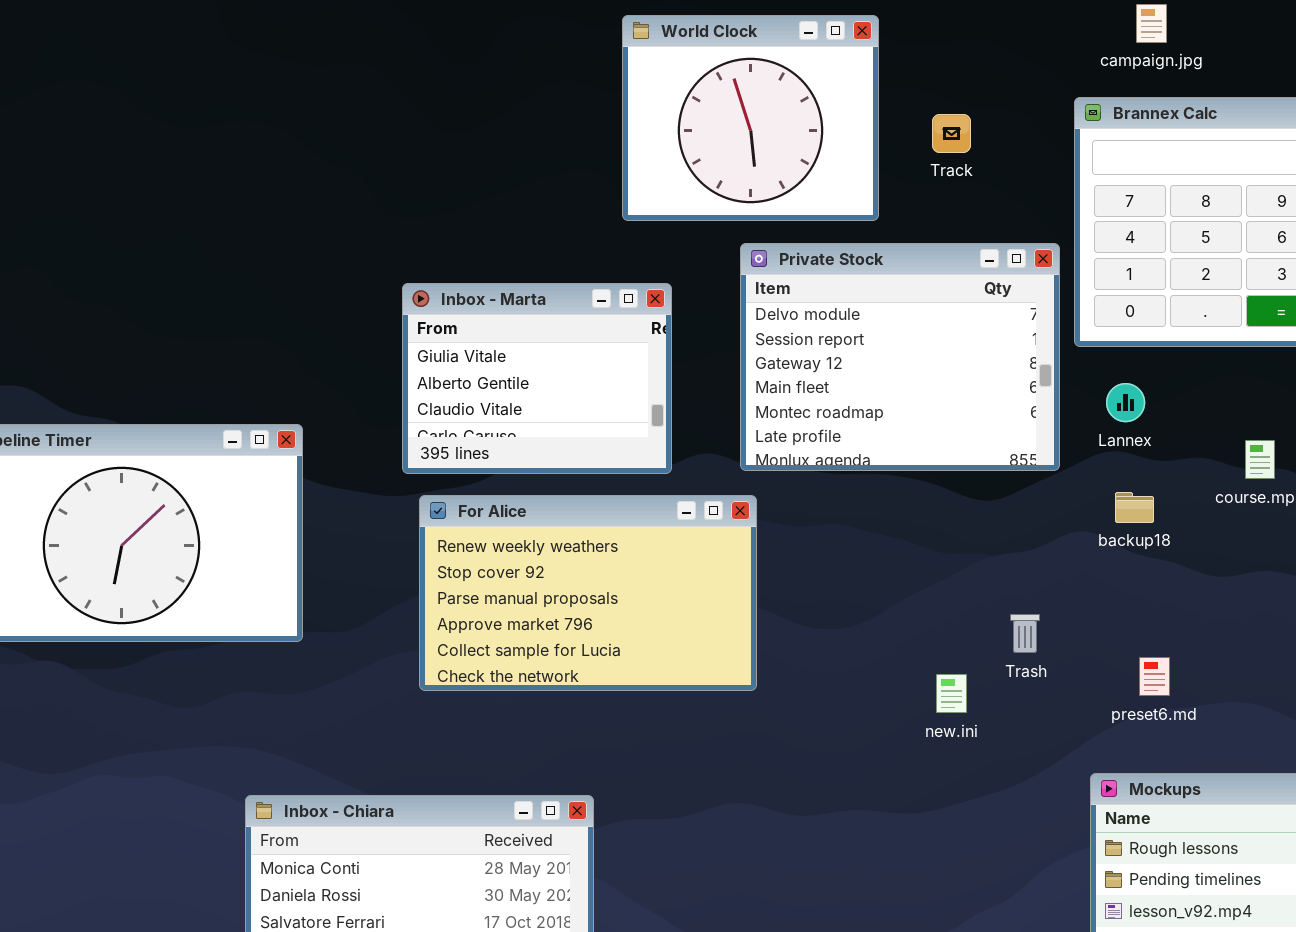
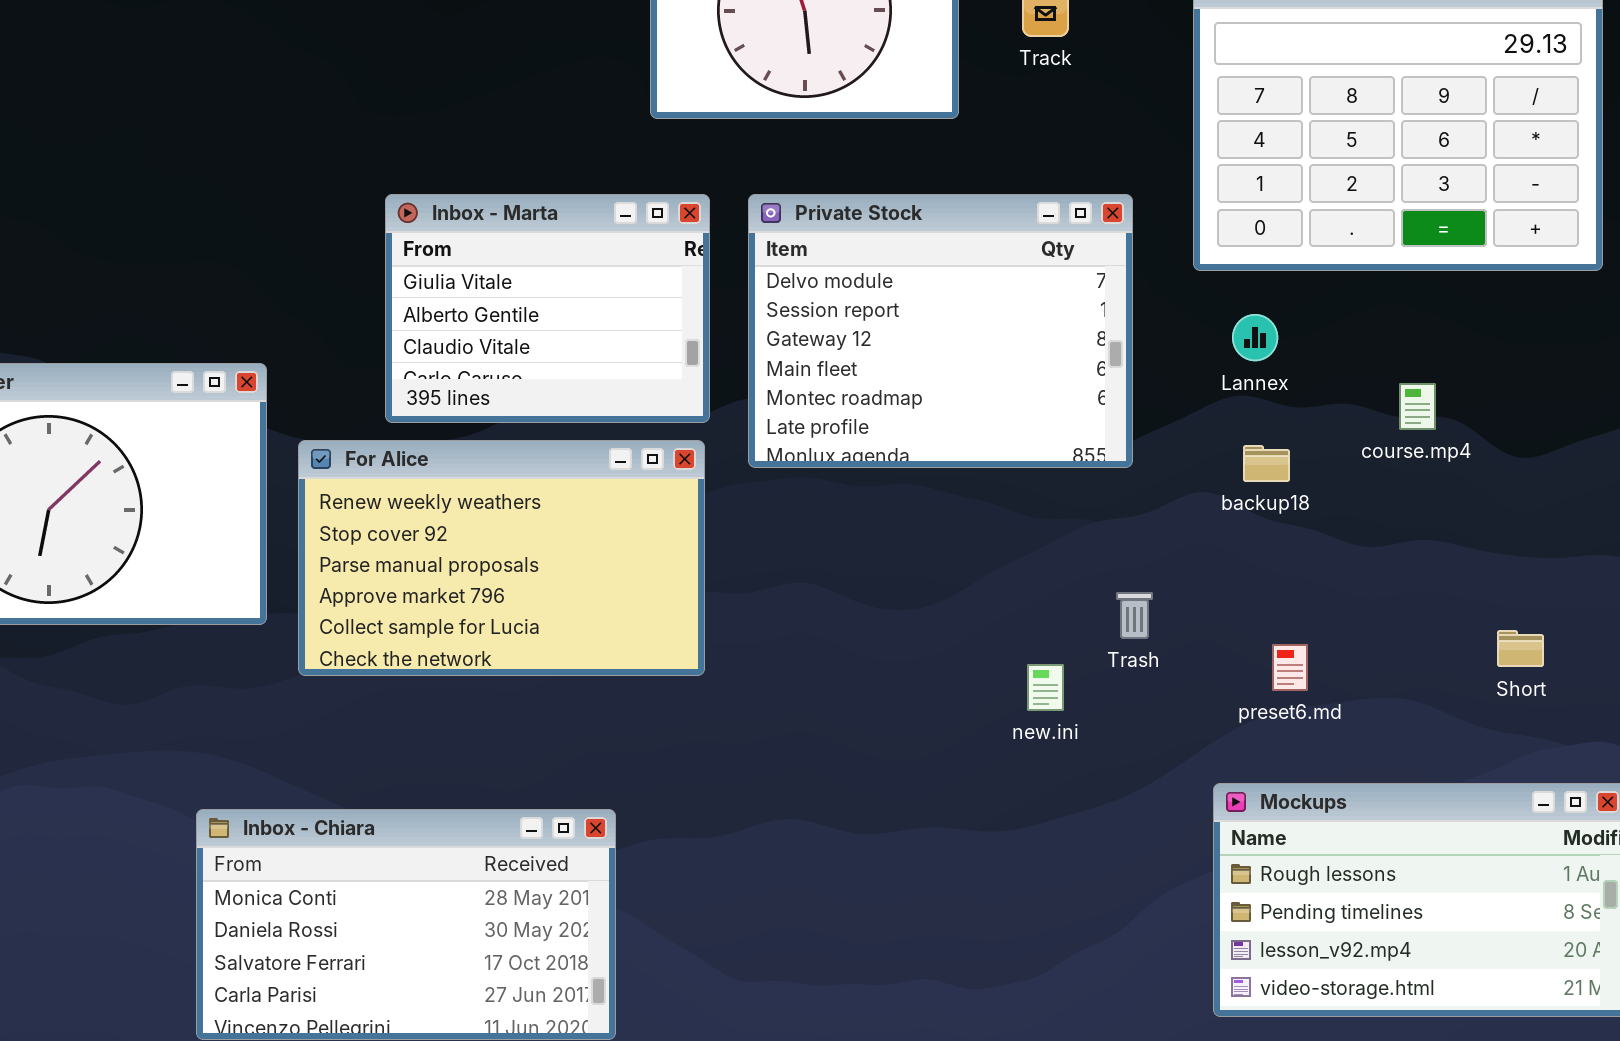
Private Stock: [740,243,1060,471] -> [748,194,1133,468], moved
For Alice: [419,495,757,691] -> [298,440,705,676], moved

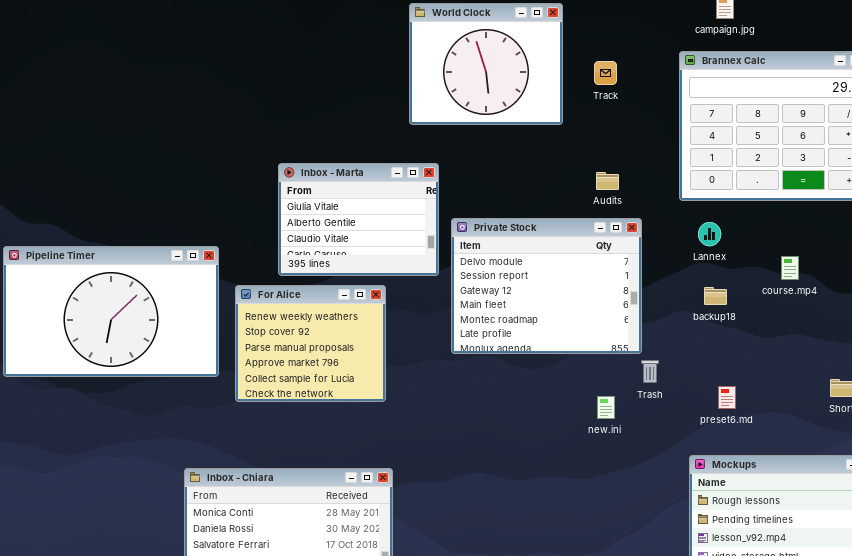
Private Stock: [748,194,1133,468] -> [451,218,642,354], moved
For Alice: [298,440,705,676] -> [235,285,386,402], resized

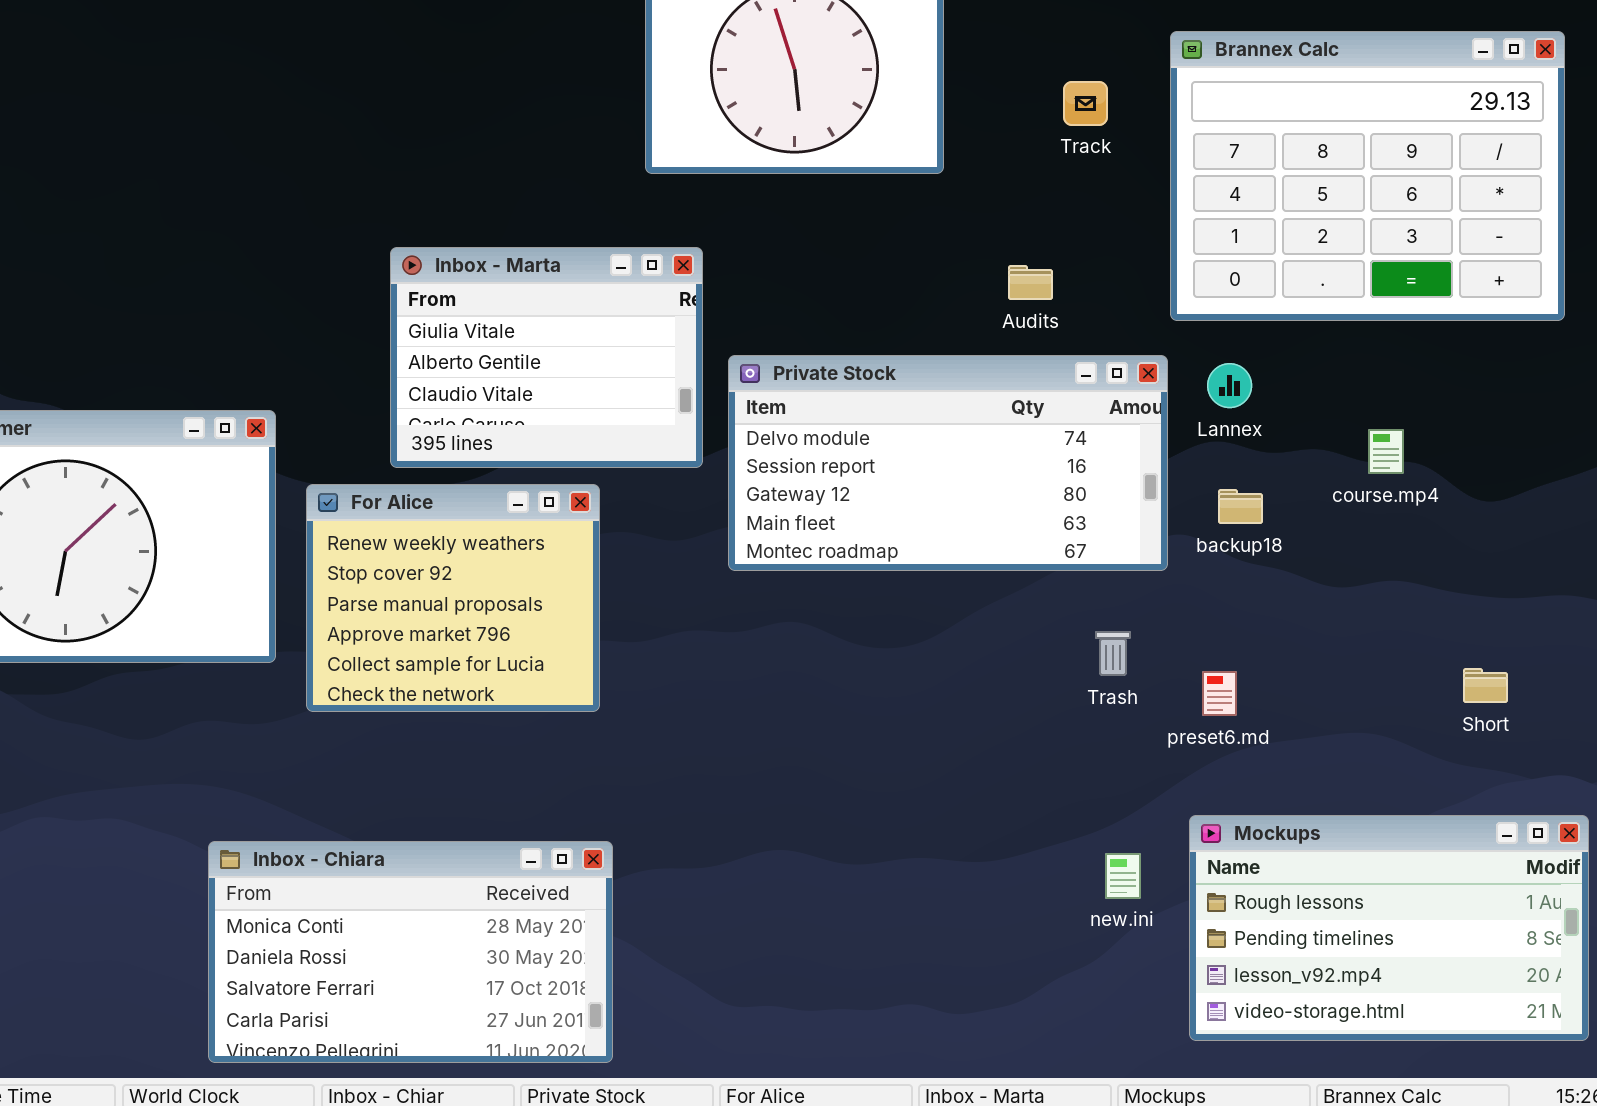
Track: [594,61,617,85] -> [1063,81,1108,126], moved
Private Stock: [451,218,642,354] -> [728,355,1168,571], resized
preset6.md: [718,386,736,409] -> [1202,671,1237,716], moved
new.ini: [597,396,615,419] -> [1105,853,1141,899], moved

